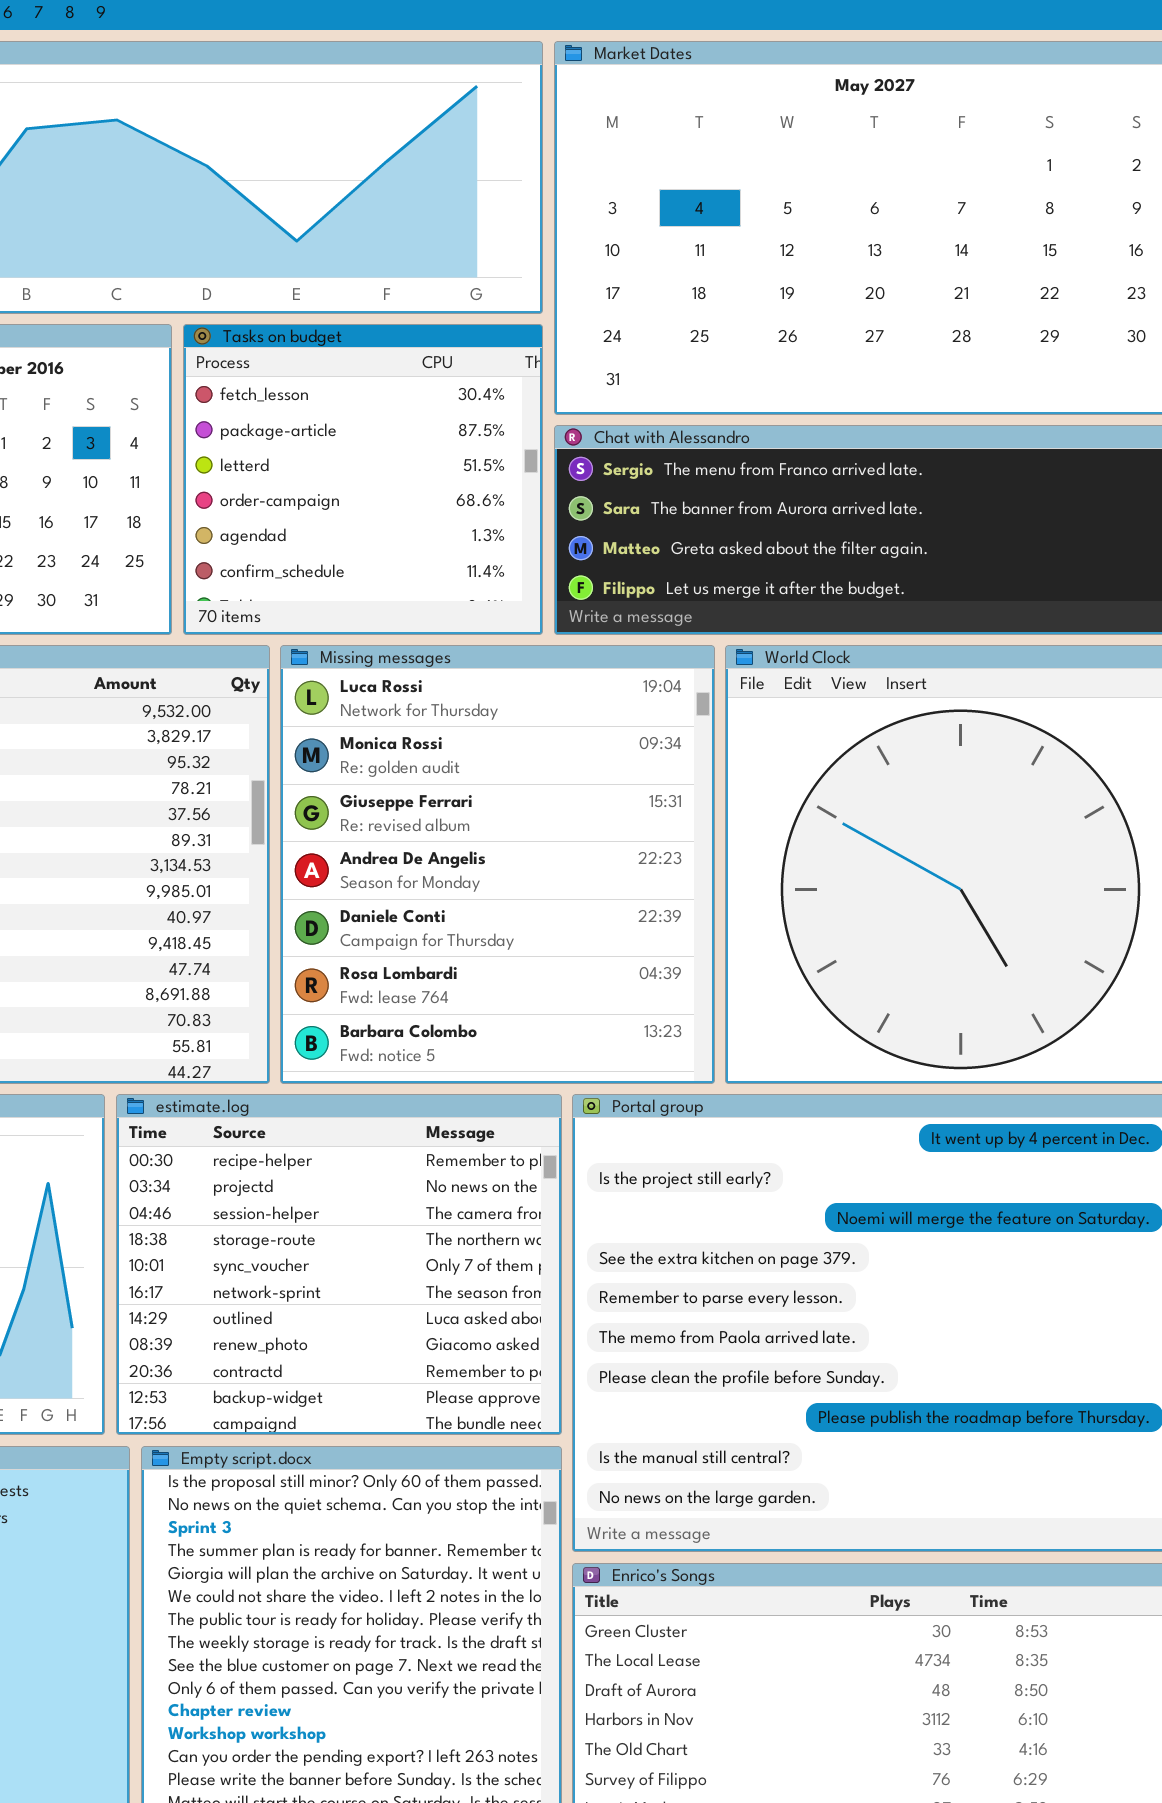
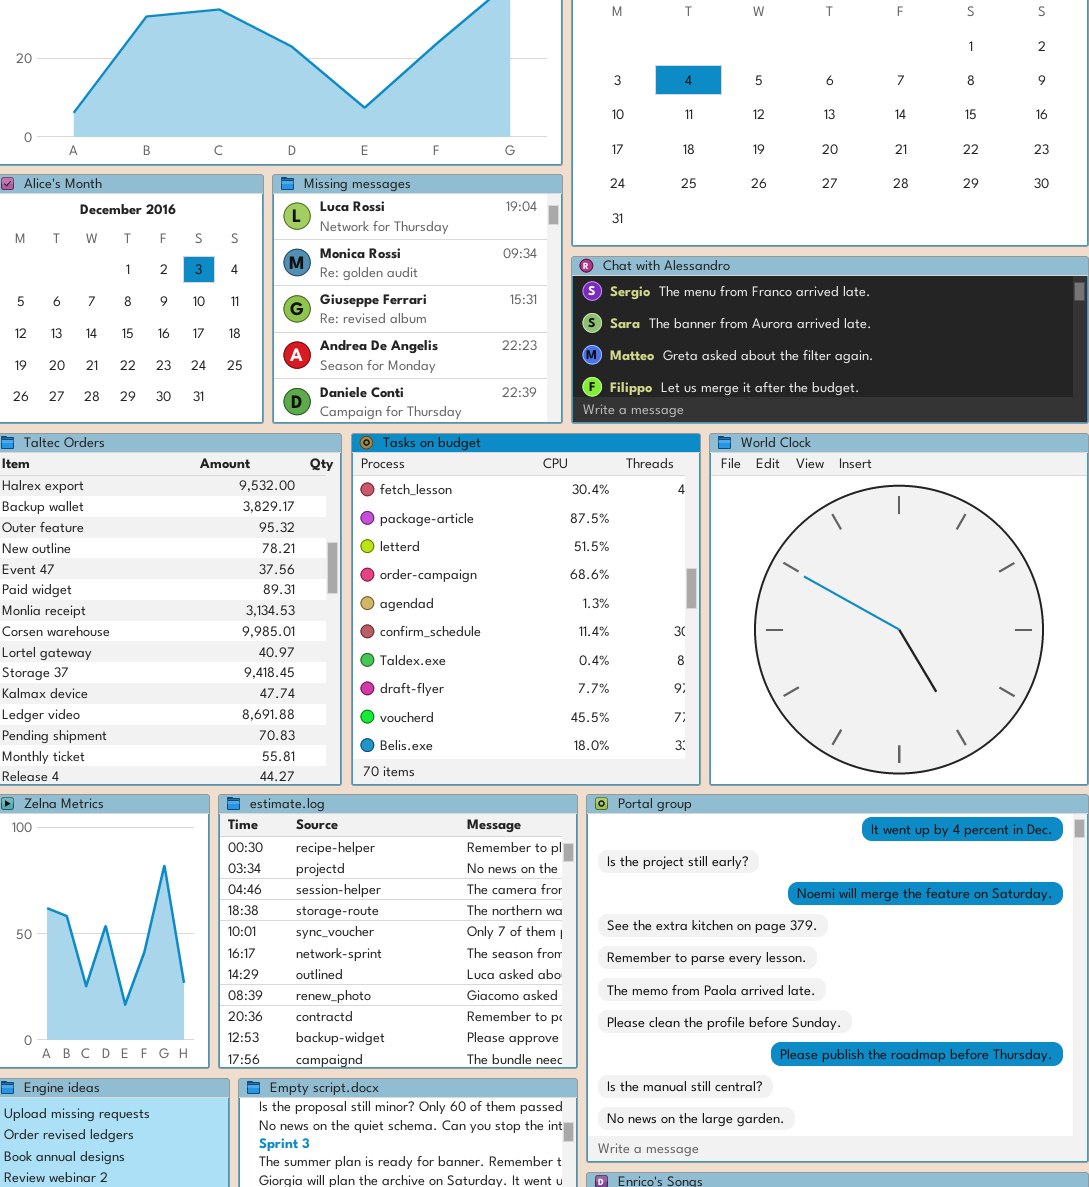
Tasks on budget: [183,324,543,635] -> [351,433,701,786], moved, resized
Missing messages: [280,645,715,1084] -> [272,174,563,424], moved, resized

